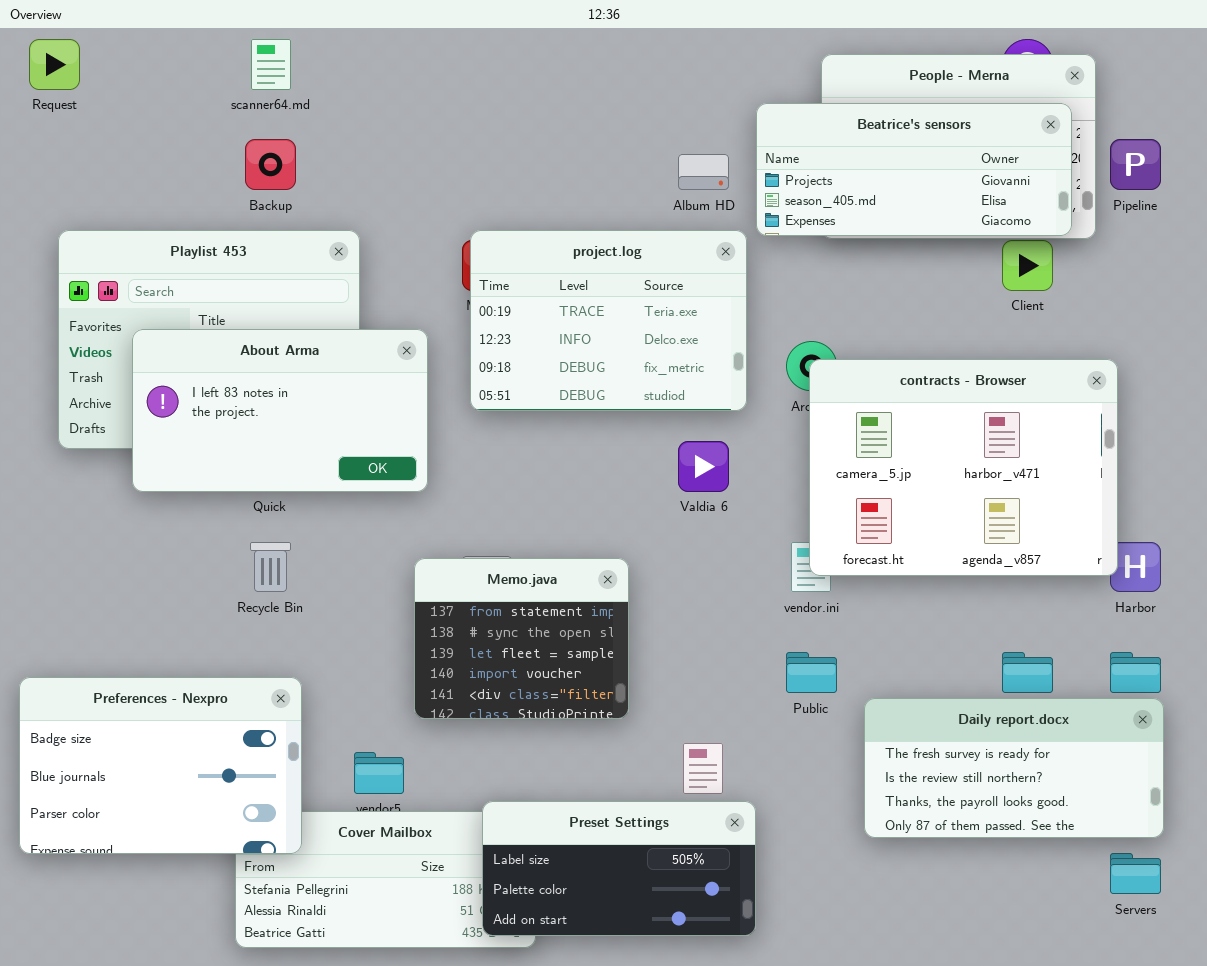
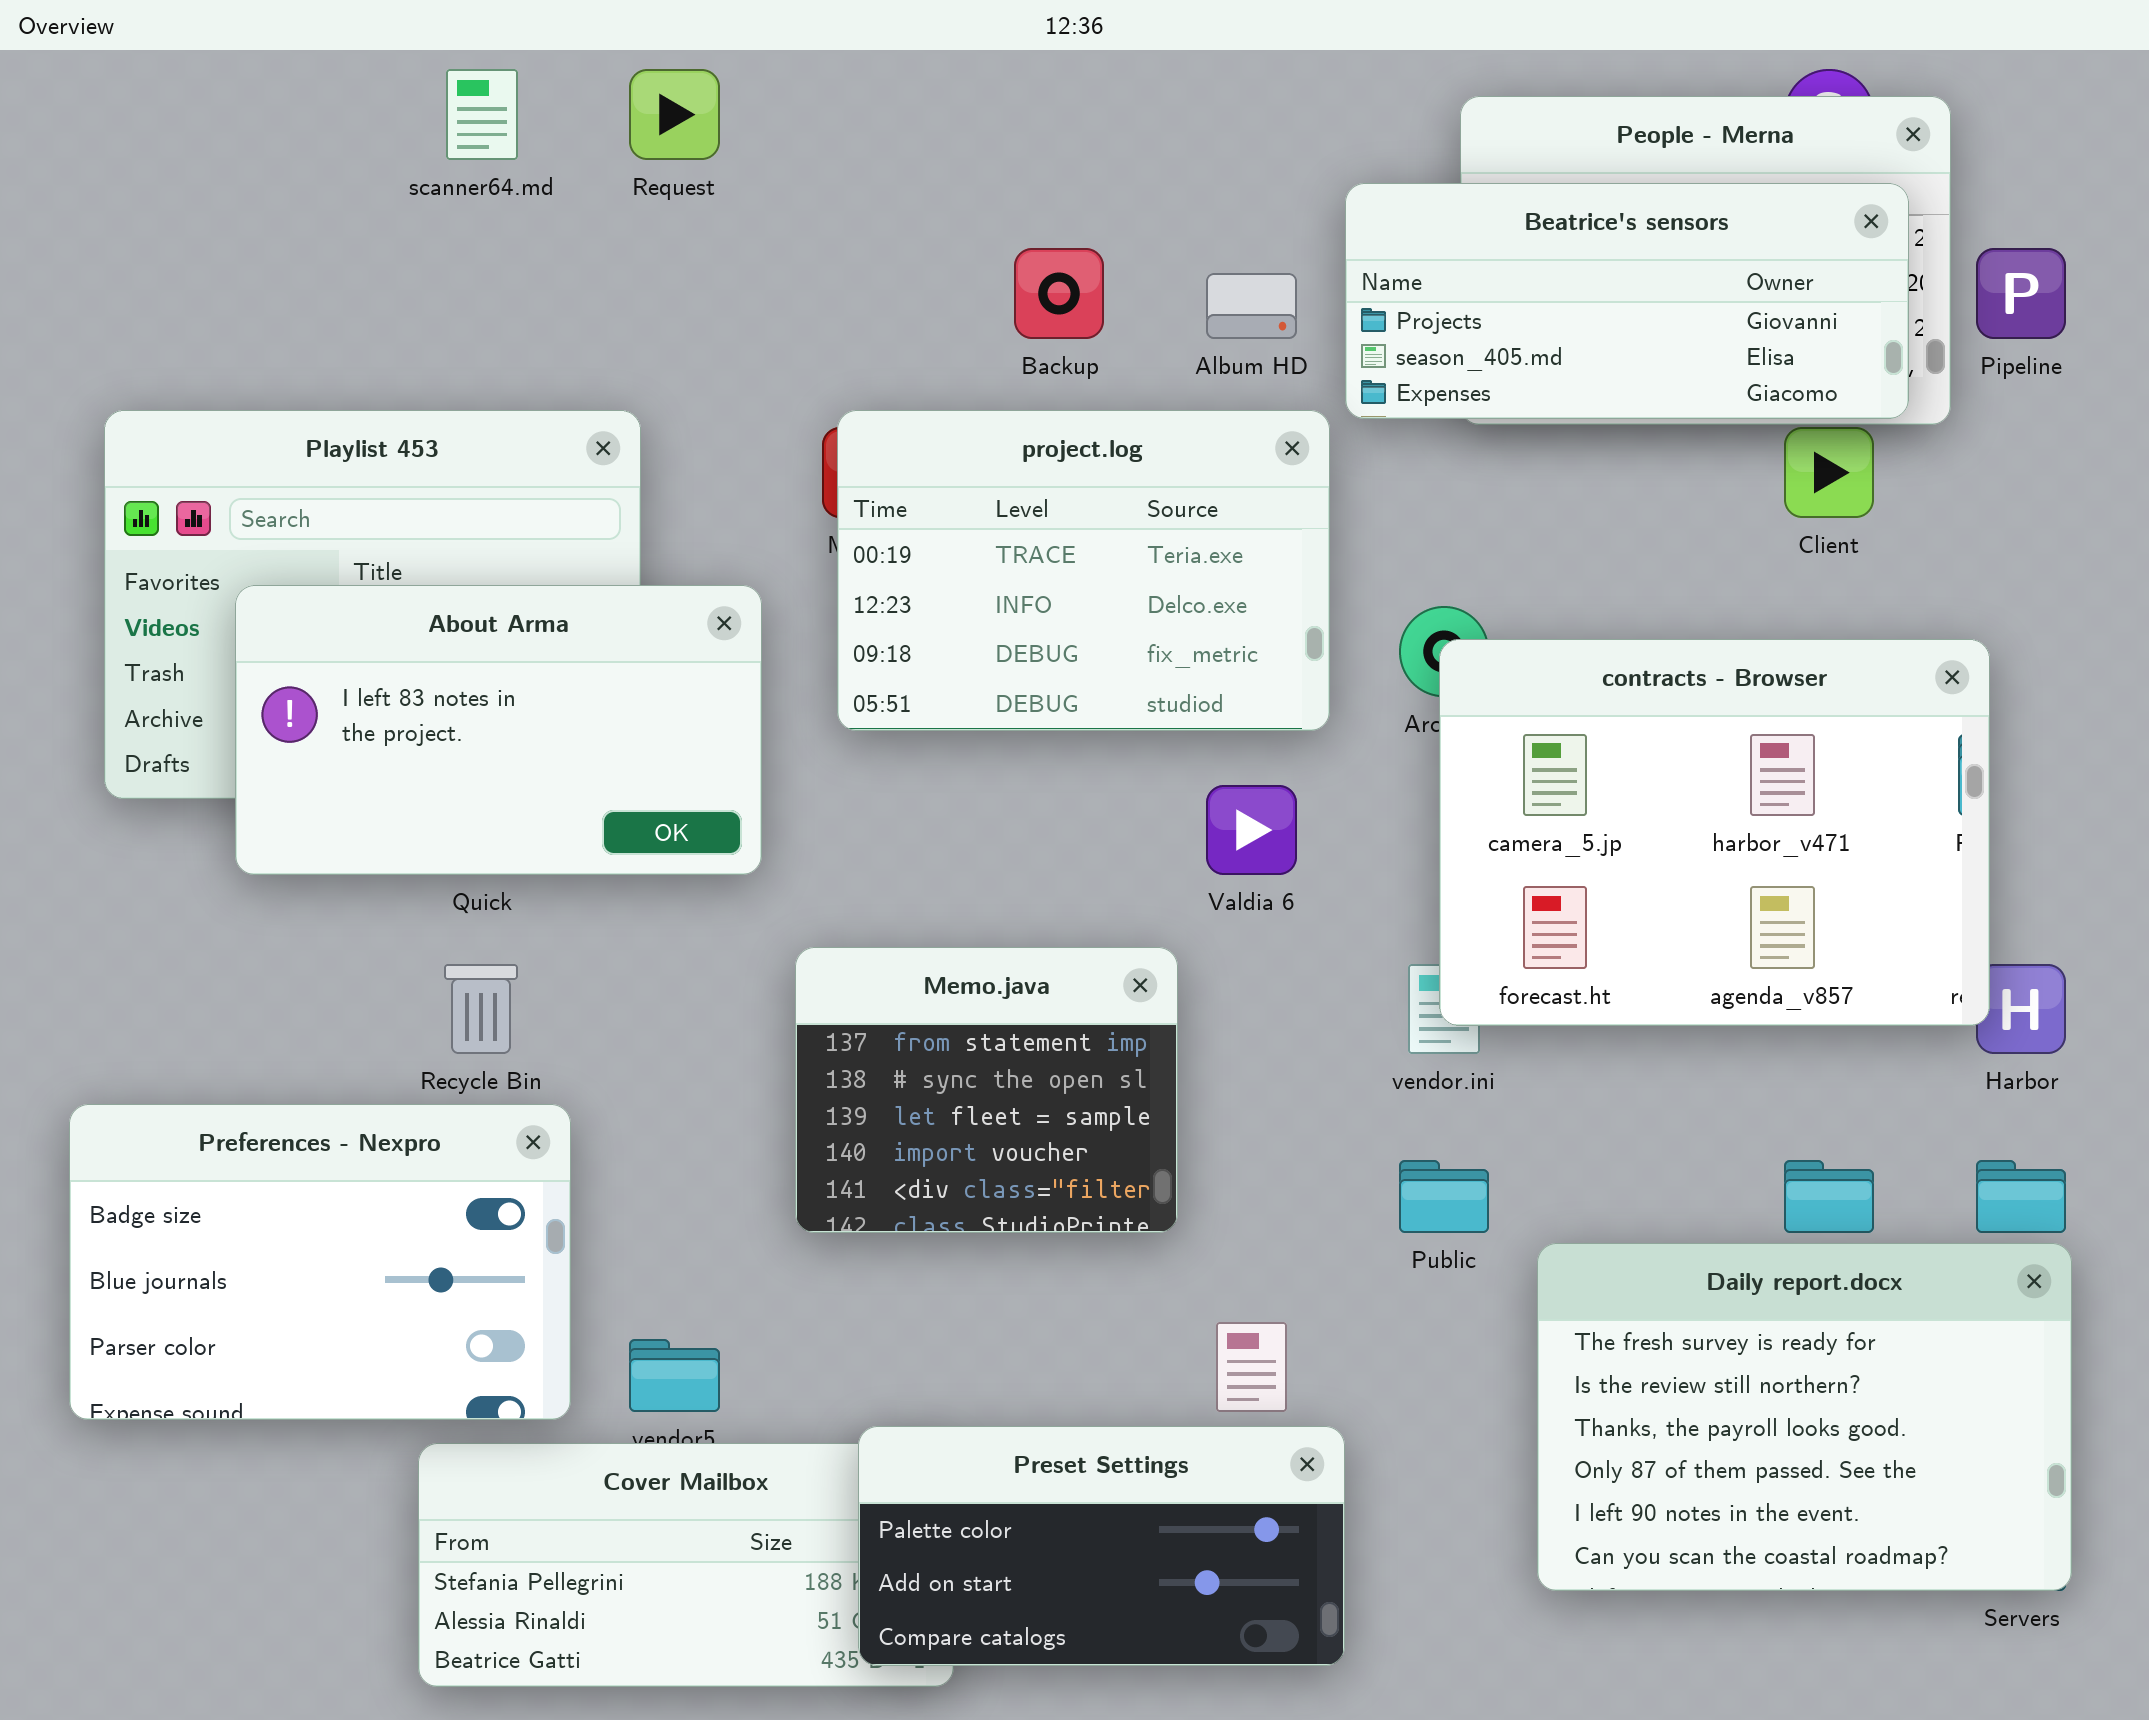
Request: [29,39,80,90] -> [629,69,720,160], moved
Backup: [245,139,296,190] -> [1014,248,1104,339], moved
Memo.java: [414,558,629,719] -> [795,947,1178,1233], moved
Preferences - Nexpro: [19,677,302,854] -> [69,1104,571,1420], moved
Daily report.docx: [864,698,1164,838] -> [1537,1243,2072,1591], resized
Preset Settings: [482,801,756,936] -> [858,1426,1345,1666], scrolled down 1 row

